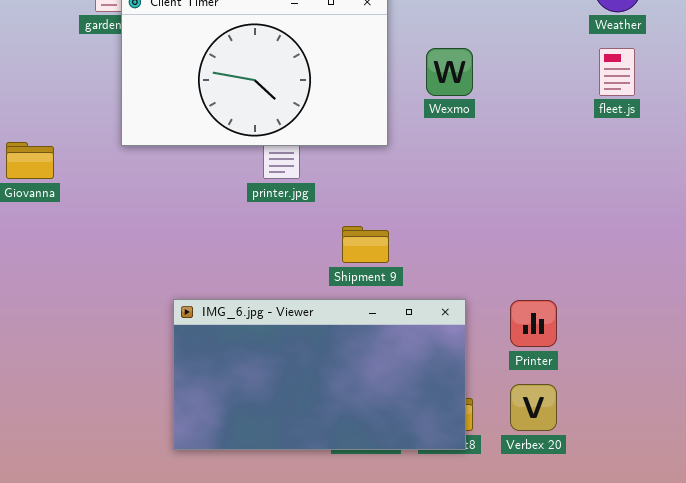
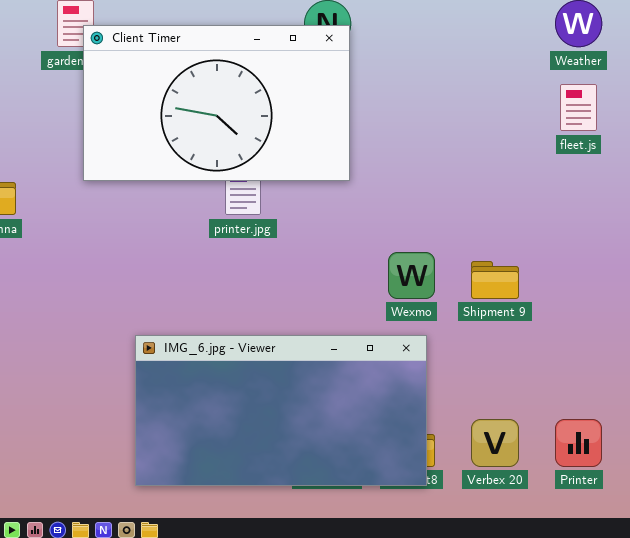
Wexmo: [426,48,473,96] -> [388,252,435,299], moved
Shipment 9: [342,226,389,263] -> [471,261,519,299], moved
Printer: [510,300,557,347] -> [555,419,602,467], moved

